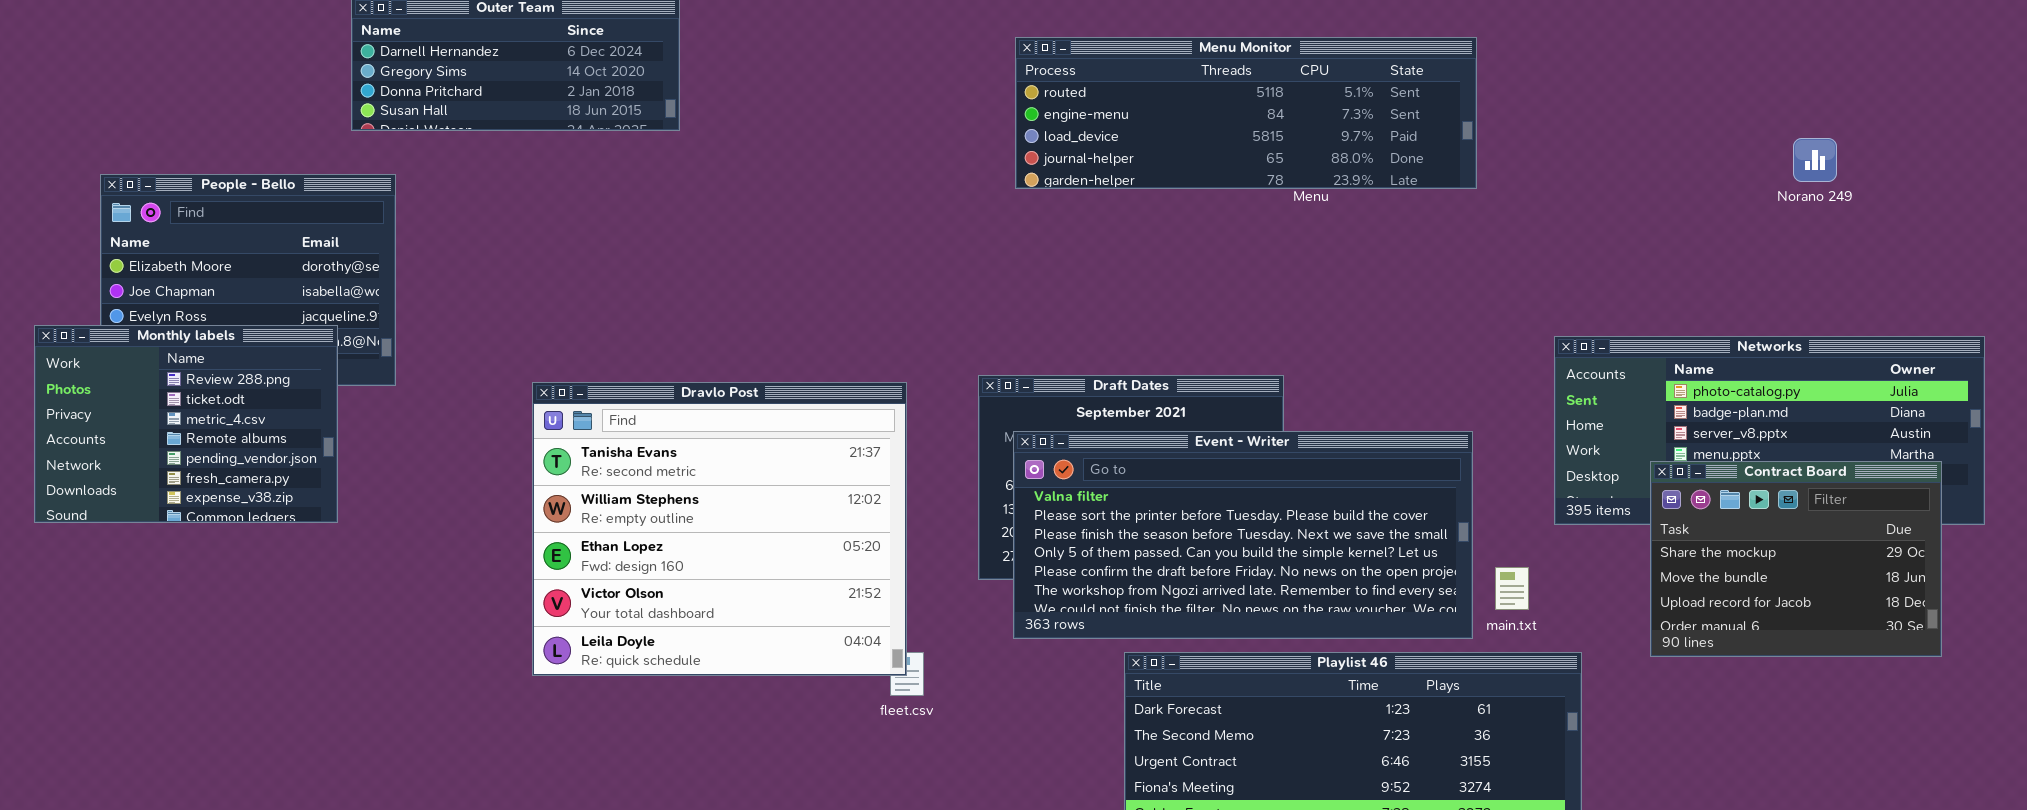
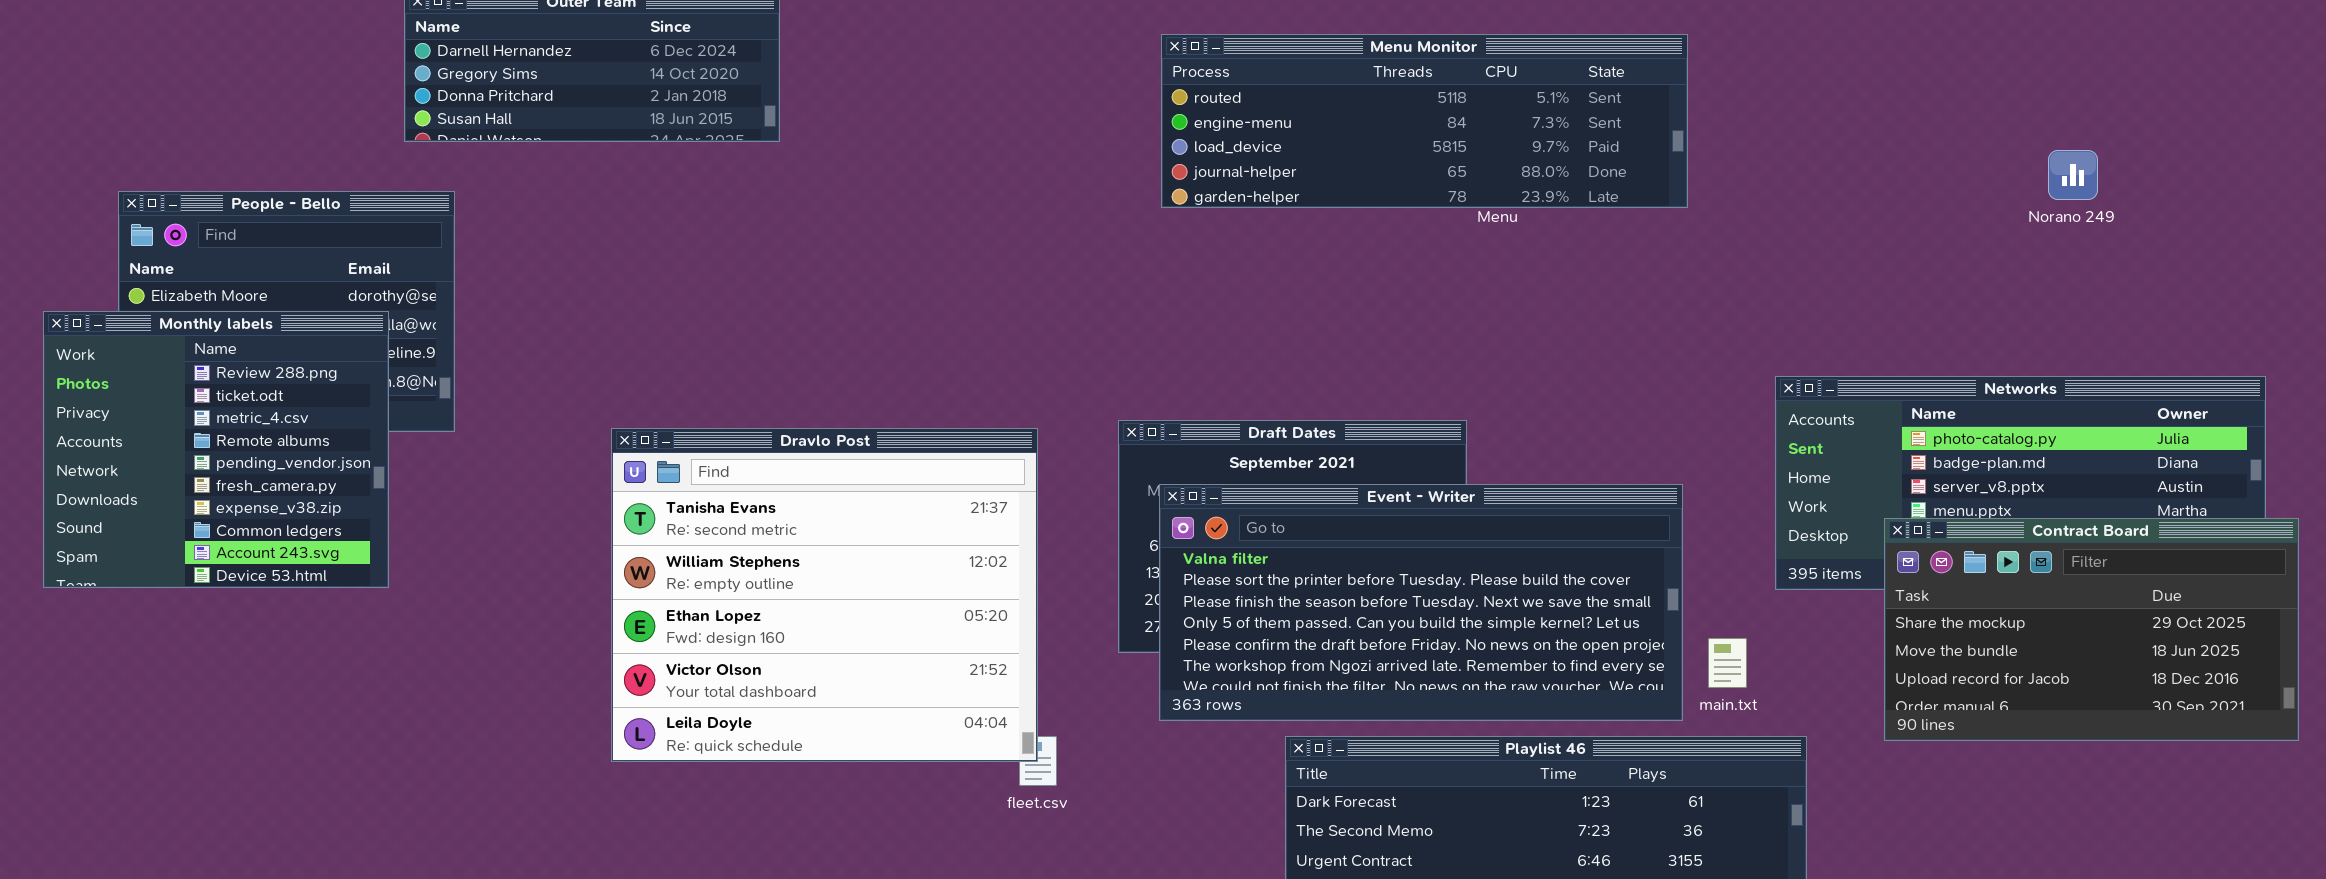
Monthly labels: [34,325,338,523] -> [43,311,389,588], resized
Contract Board: [1650,461,1942,657] -> [1884,518,2299,741], resized

